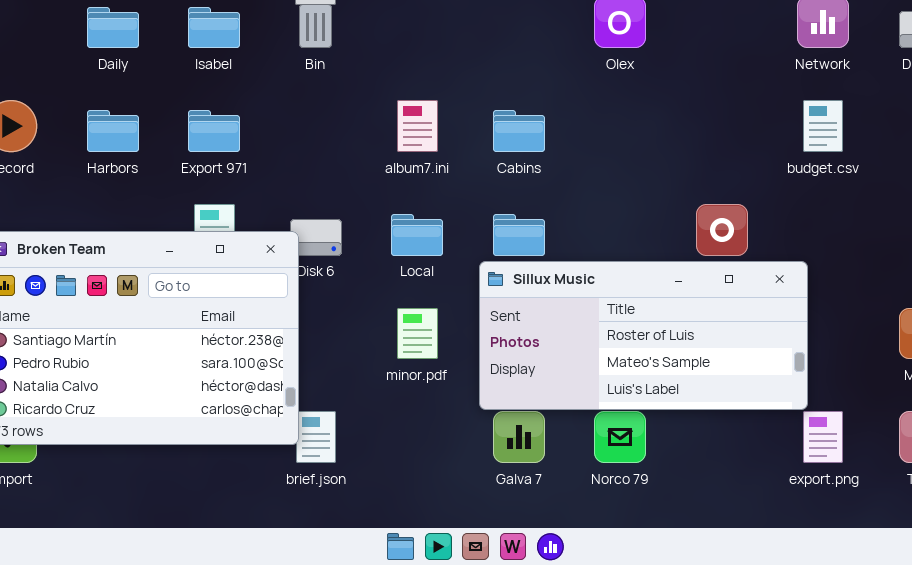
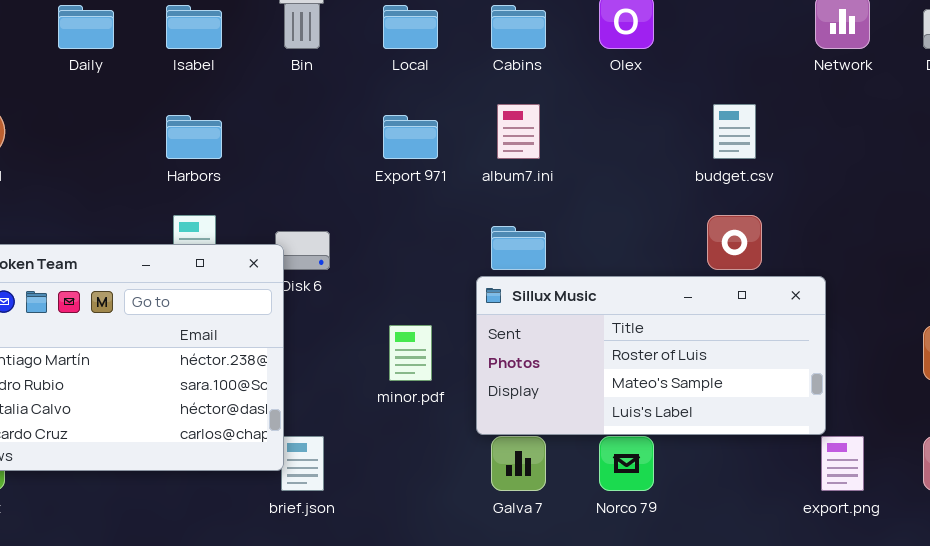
album7.ini: [397,100,438,152] -> [497,104,540,159], moved
budget.csv: [803,100,843,152] -> [713,104,756,159], moved
Harbors: [87,110,139,152] -> [166,115,222,159], moved
Export 971: [188,110,240,152] -> [383,115,438,159], moved
Cabins: [493,110,545,152] -> [491,5,546,49], moved
Local: [391,214,443,256] -> [383,5,438,49], moved

